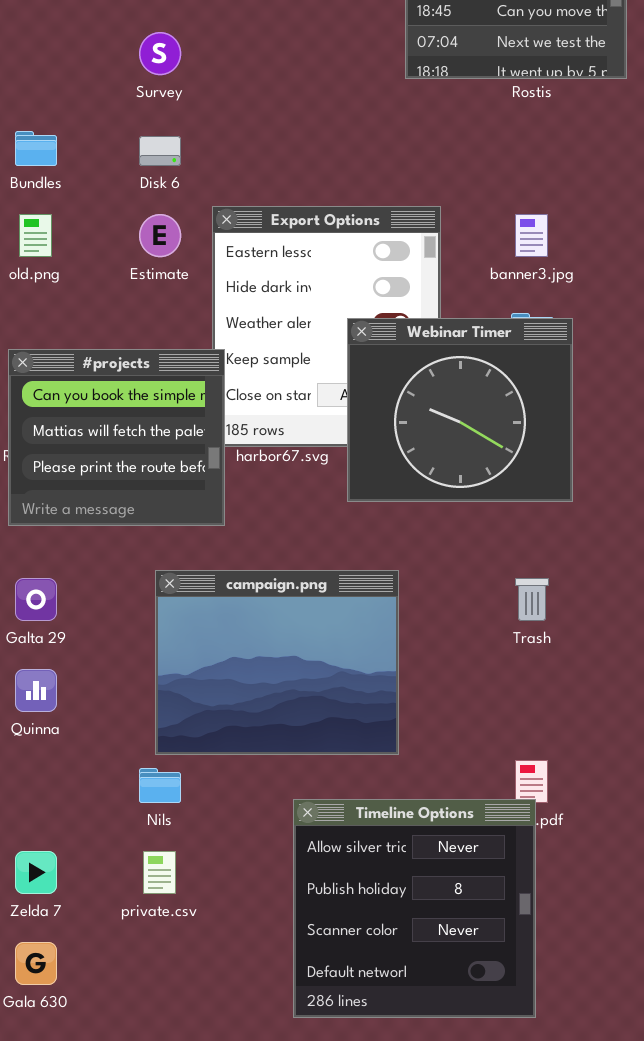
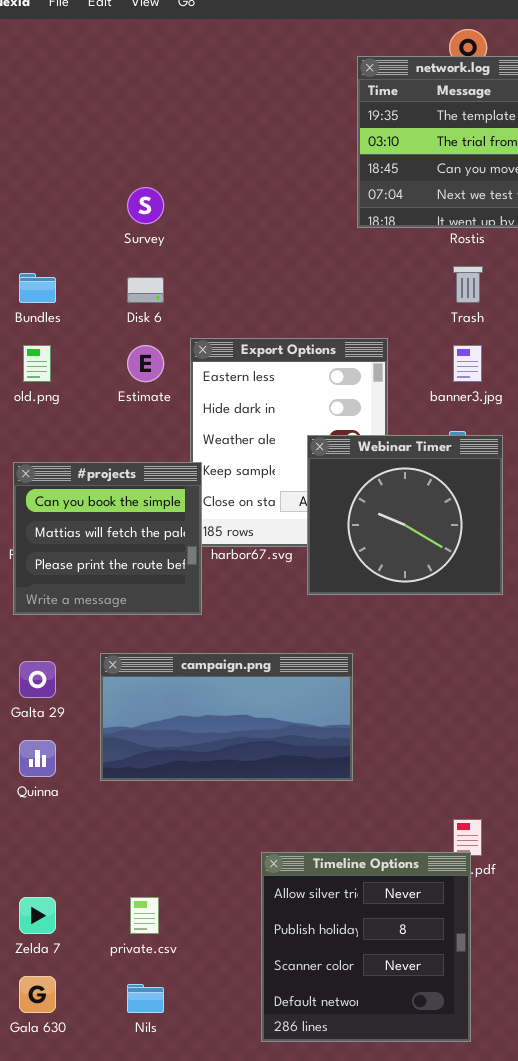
campaign.png: [155,570,399,755] -> [100,653,353,781], resized
Trash: [515,578,549,621] -> [453,266,483,303], moved
Nils: [139,768,181,803] -> [127,984,164,1013], moved

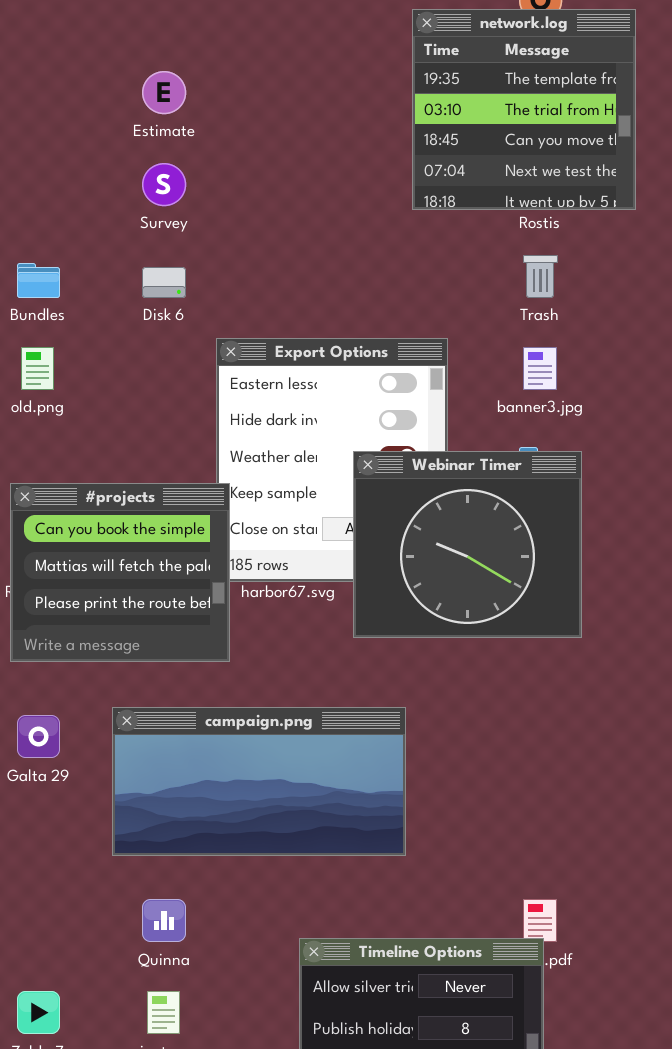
Estimate: [127,345,164,382] -> [142,71,186,114], moved
Quinna: [19,740,56,777] -> [142,899,186,942], moved

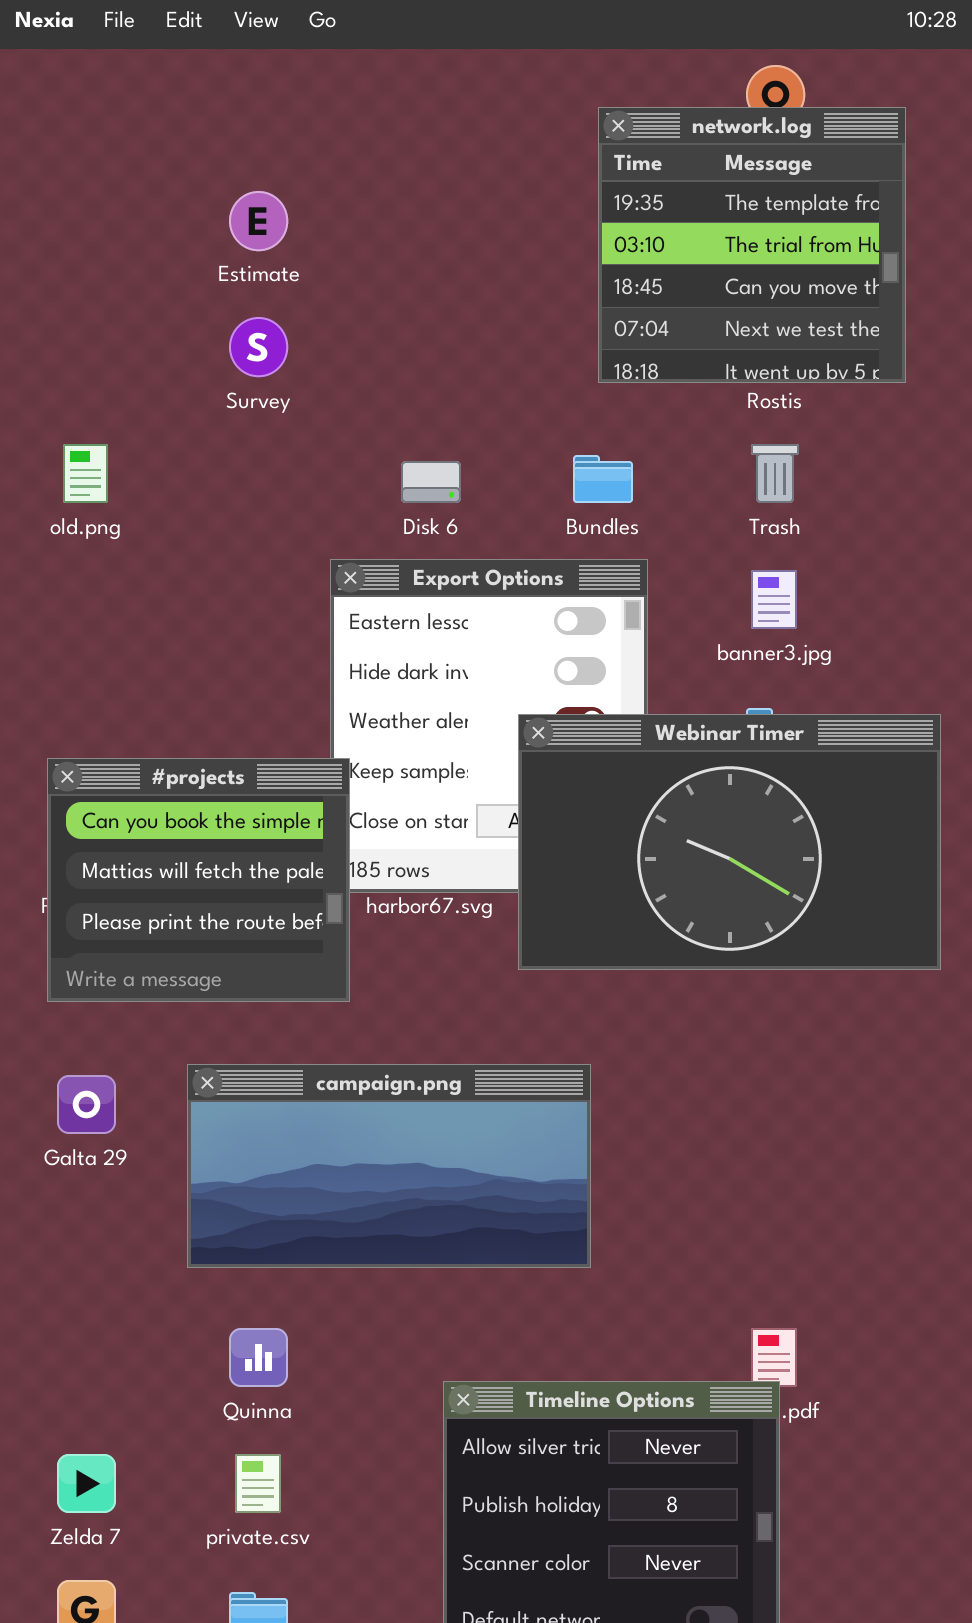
Bundles: [17,263,60,298] -> [573,455,633,503], moved
Disk 6: [142,267,186,298] -> [401,461,461,503], moved
old.png: [21,347,54,390] -> [63,444,108,503], moved
Webinar Timer: [353,451,582,638] -> [518,714,941,970], resized

